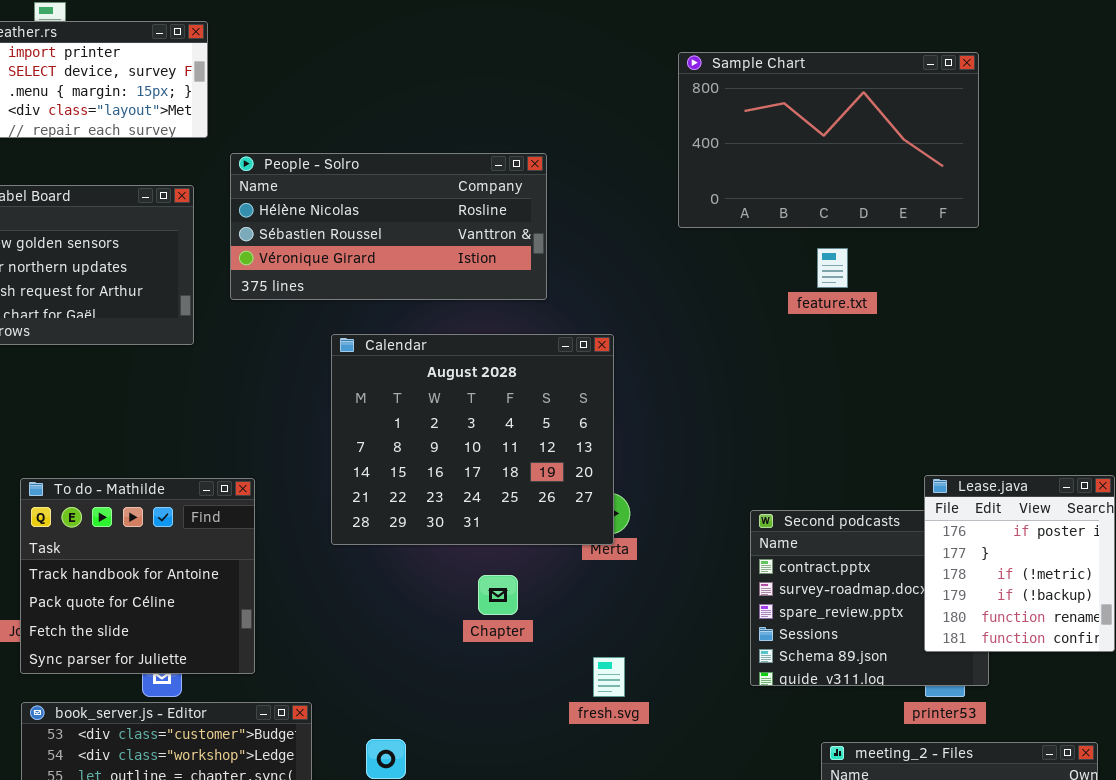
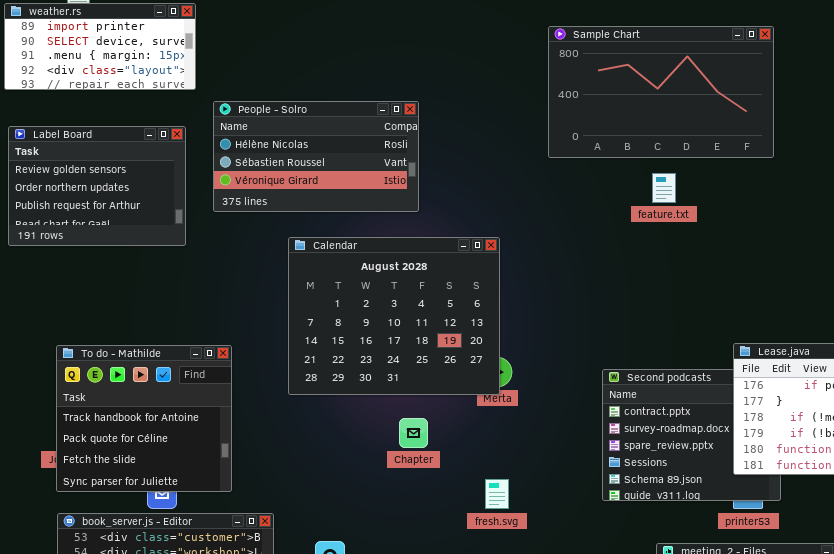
People - Solro: [230,153,547,300] -> [213,101,419,212], resized

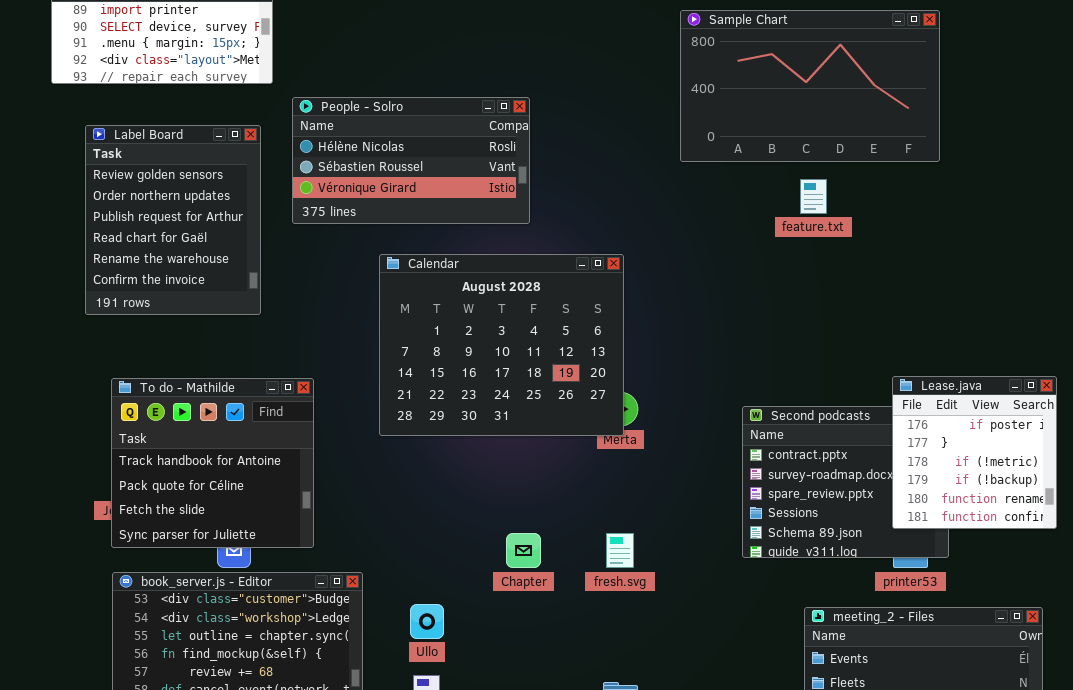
Label Board: [8,126,186,246] -> [85,125,261,315], resized
Chapter: [399,418,428,448] -> [506,533,541,568], moved

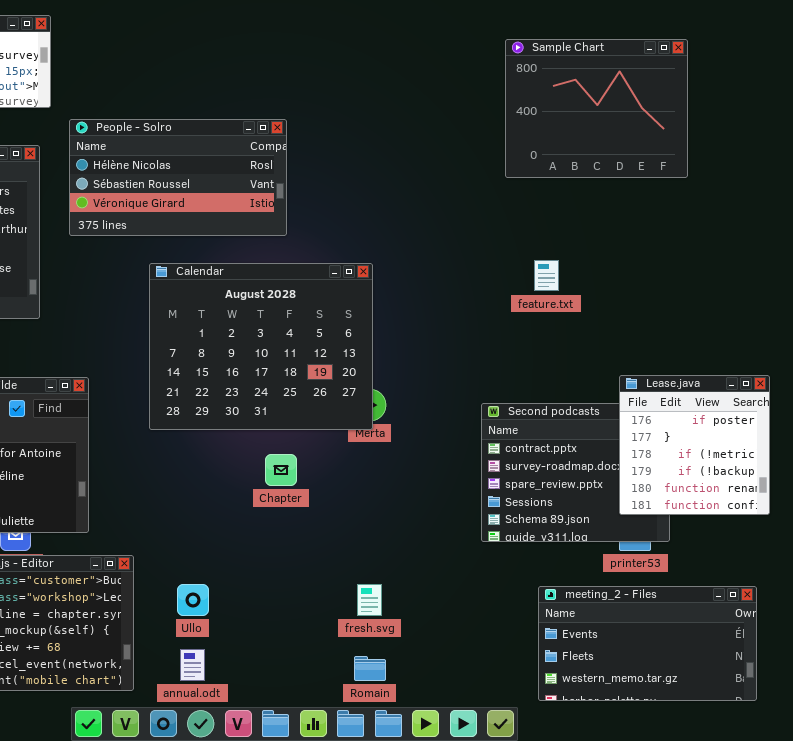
Sample Chart: [680,10,940,162] -> [505,39,688,178], moved, resized
feature.txt: [800,179,827,214] -> [534,260,559,291], moved
Chapter: [506,533,541,568] -> [265,454,297,486], moved
fresh.svg: [606,533,634,568] -> [357,584,382,616], moved

